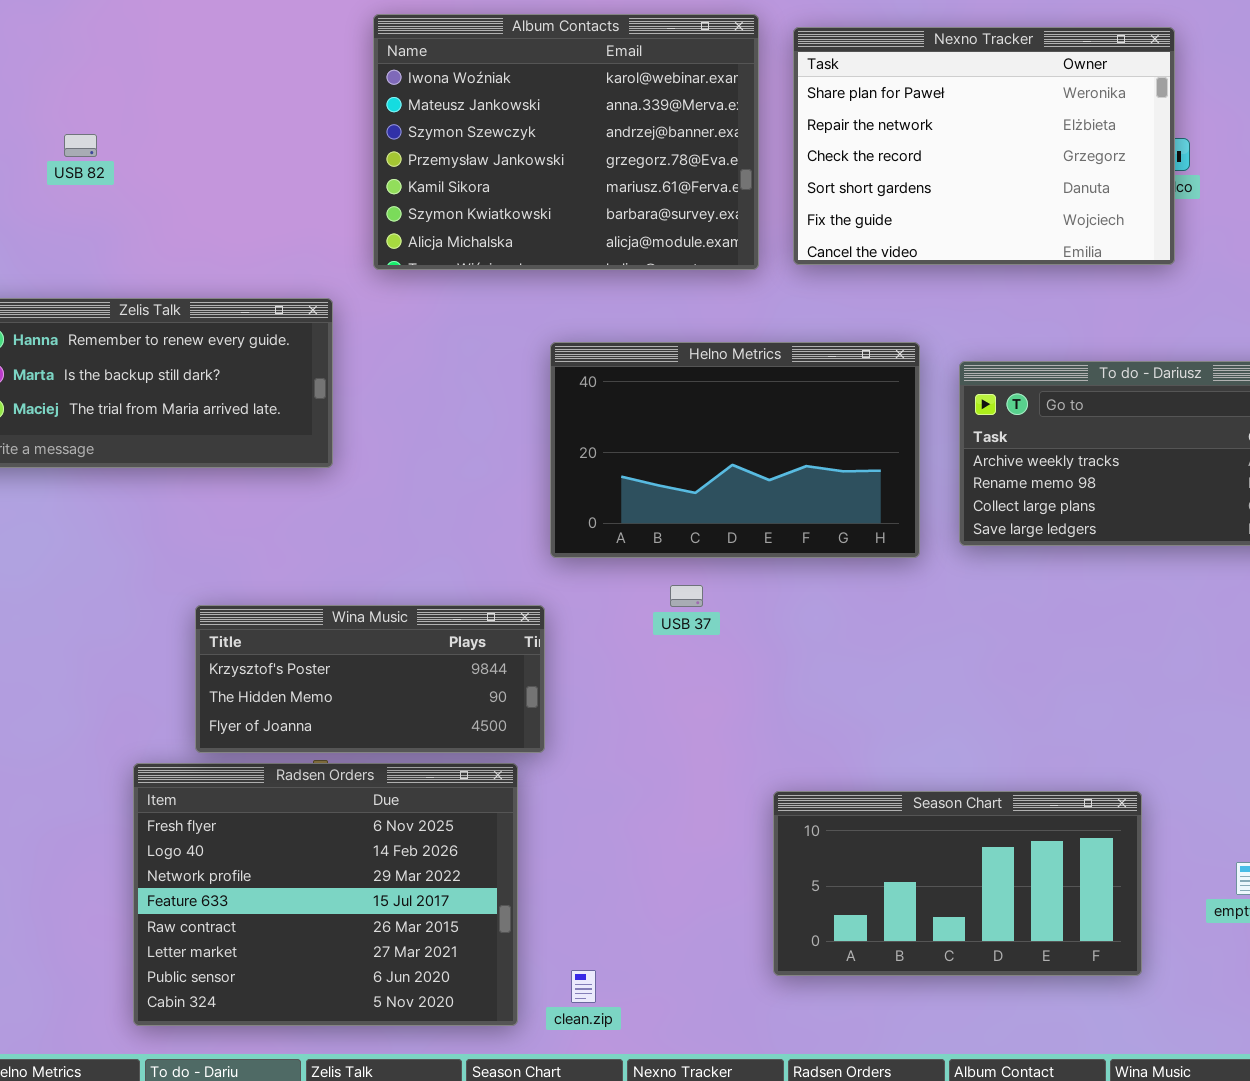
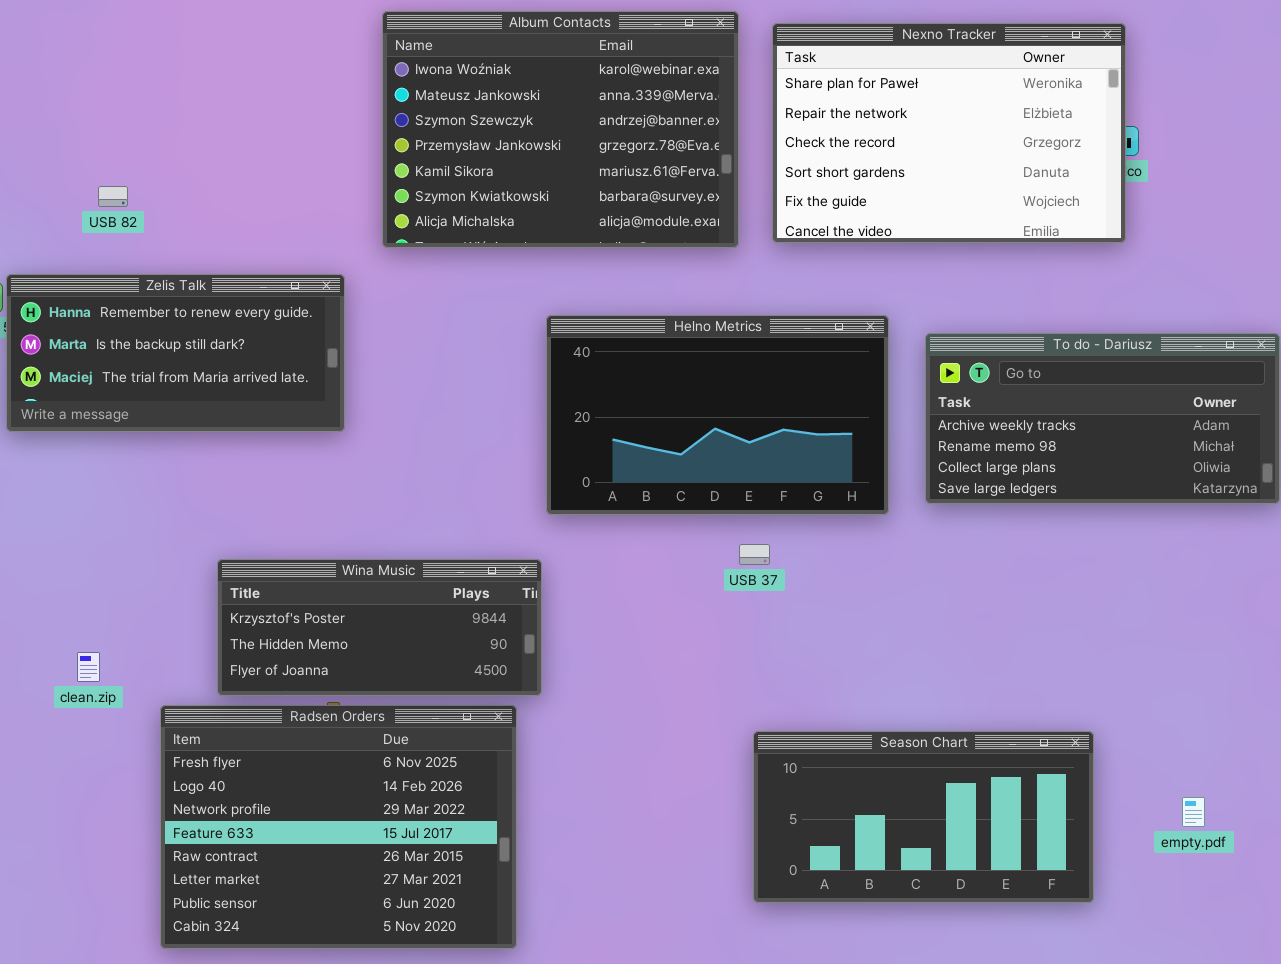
USB 82: [64,134,97,157] -> [98,186,128,207], moved
USB 37: [670,585,703,607] -> [739,544,770,565], moved
clean.zip: [571,970,596,1003] -> [77,652,100,682], moved

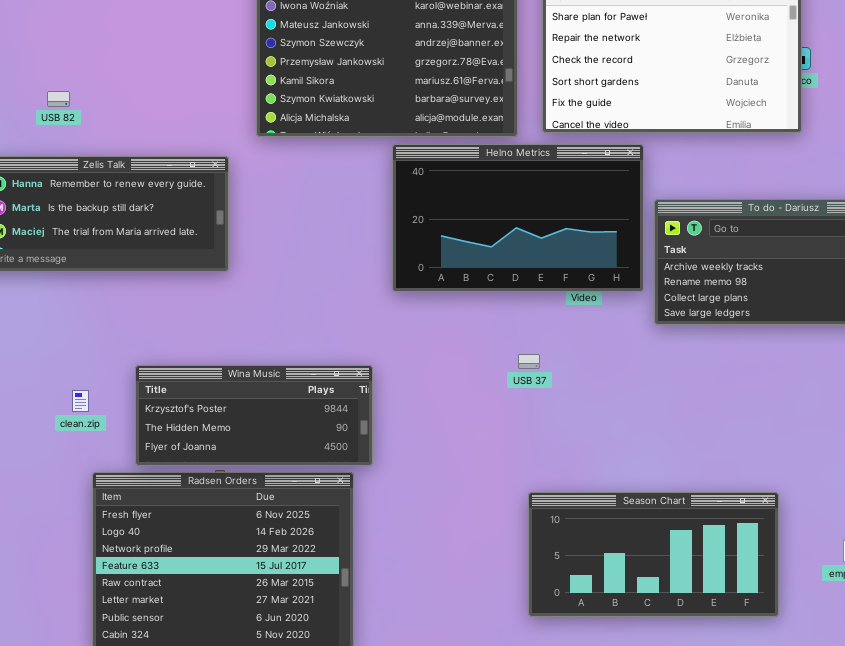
Helno Metrics: [546,315,889,515] -> [392,144,644,292], moved
clean.zip: [77,652,100,682] -> [72,390,89,412], moved

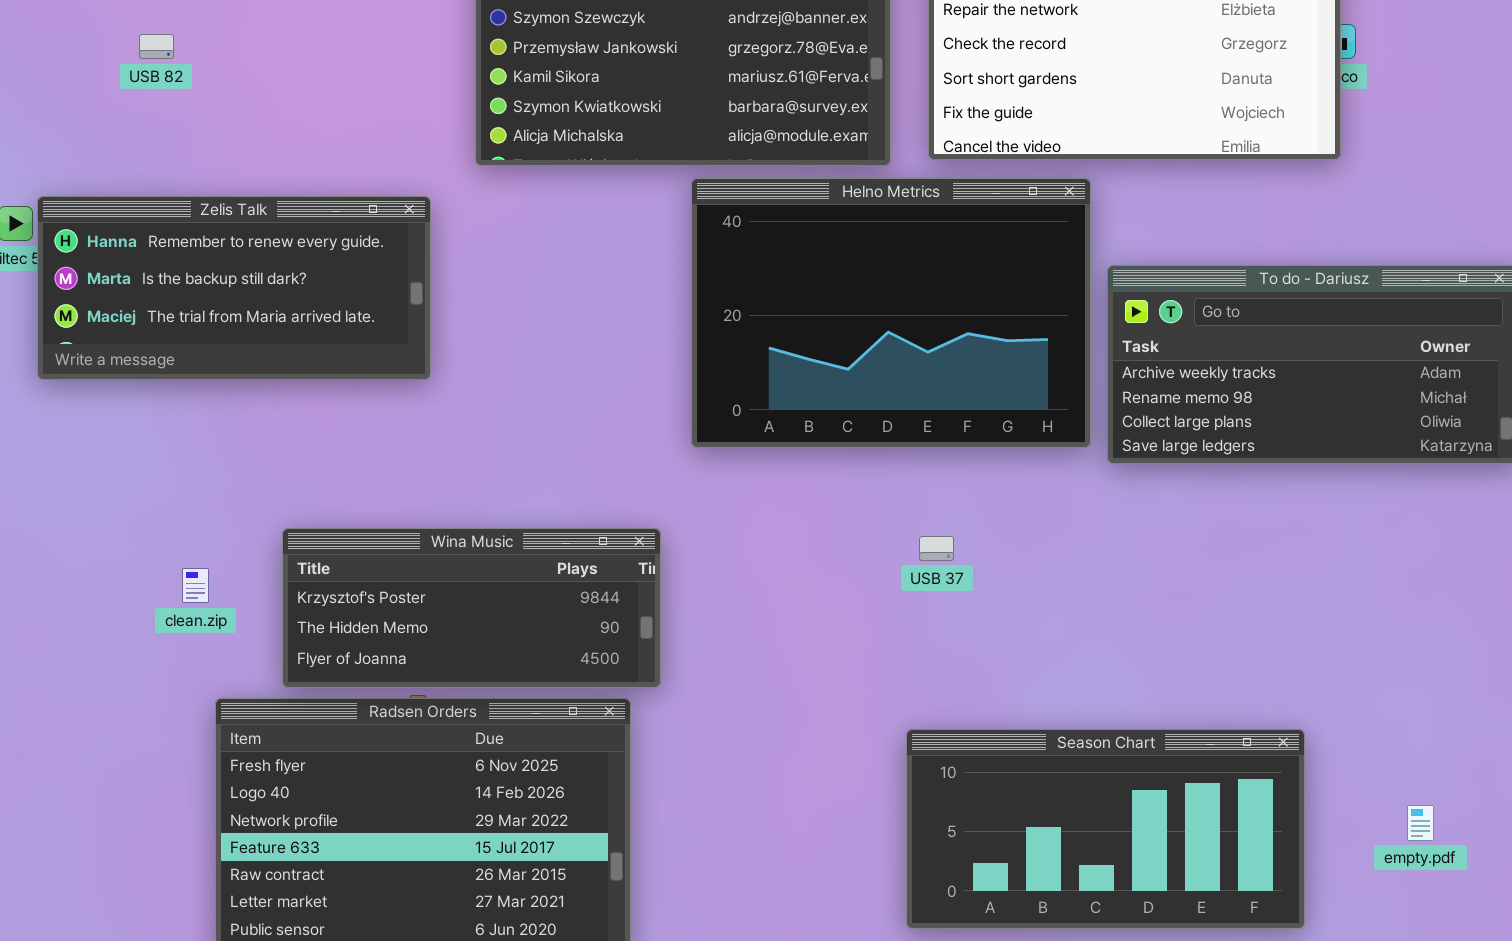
USB 82: [47,91,70,107] -> [139,34,174,59], moved
Helno Metrics: [392,144,644,292] -> [691,178,1091,448], resized
USB 37: [518,354,540,369] -> [919,536,954,561], moved

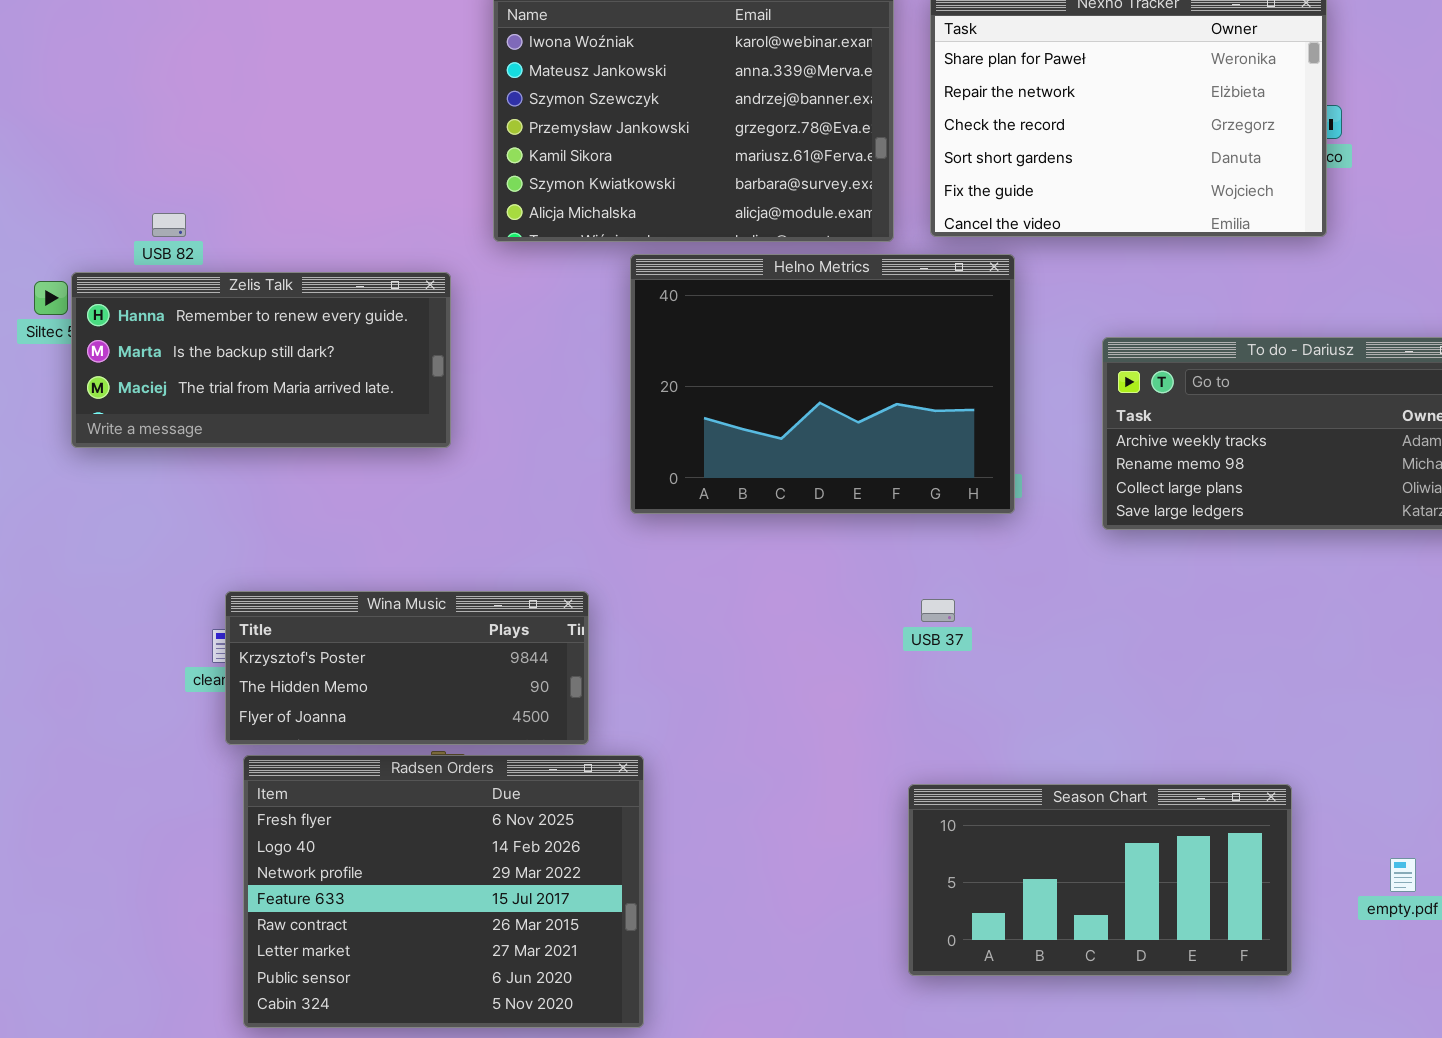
USB 82: [139,34,174,59] -> [152,213,186,237], moved
Helno Metrics: [691,178,1091,448] -> [630,254,1015,514], moved
Wina Music: [282,528,661,688] -> [225,591,589,745], moved

